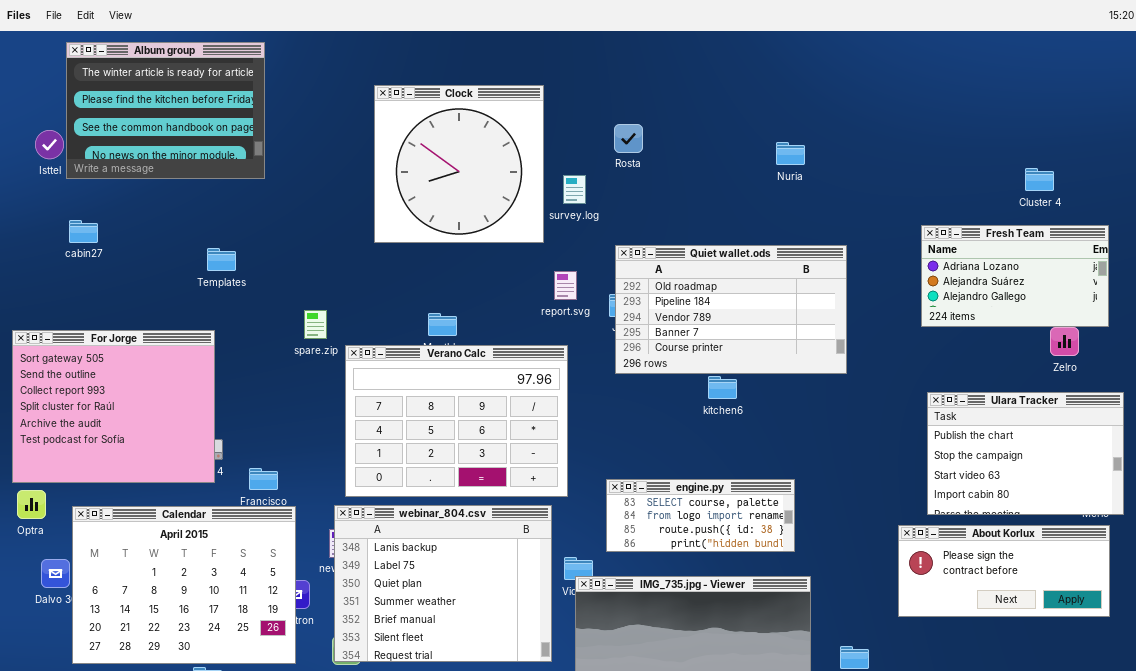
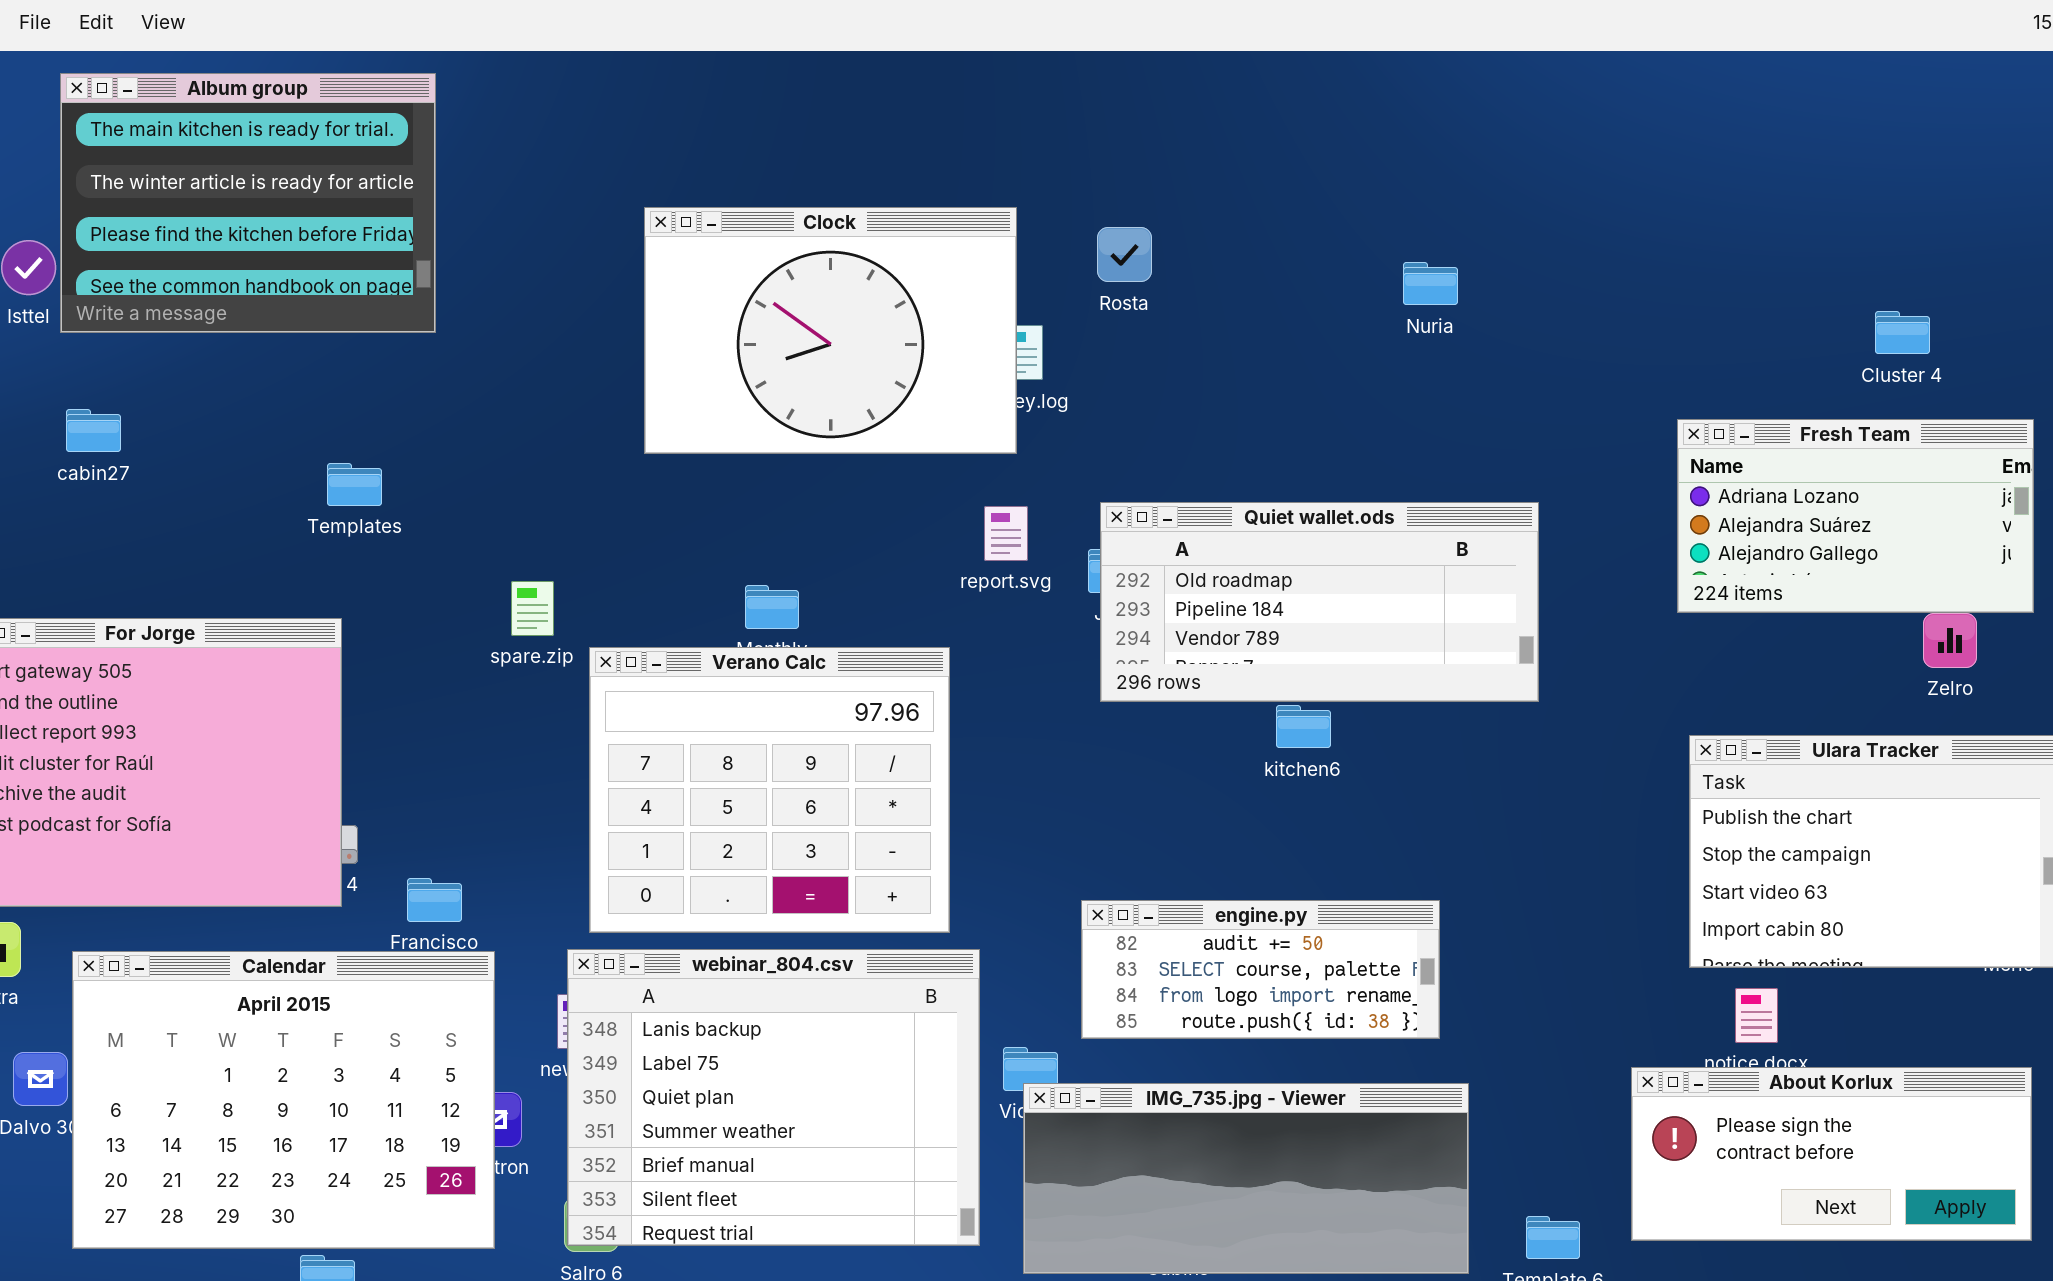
Album group: [66,42,265,179] -> [60,73,436,333], scrolled up 1 row
Clock: [374,85,544,243] -> [644,207,1017,454], resized
Quiet wallet.ods: [615,245,847,374] -> [1100,502,1539,702], resized
Verano Calc: [345,345,568,497] -> [589,647,950,933], resized
engine.py: [606,479,795,552] -> [1081,900,1440,1039], scrolled up 1 row
About Korlux: [898,525,1110,617] -> [1631,1067,2032,1241], moved

